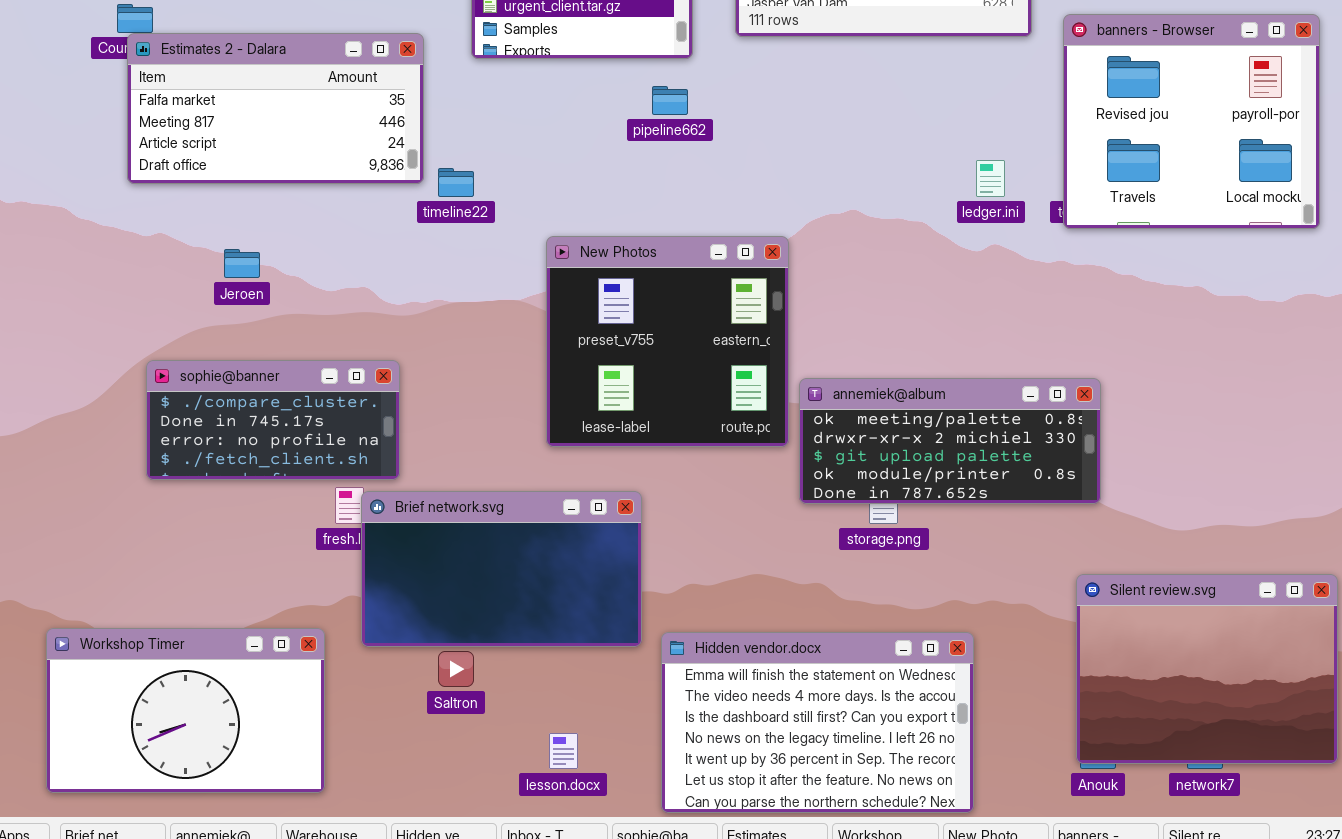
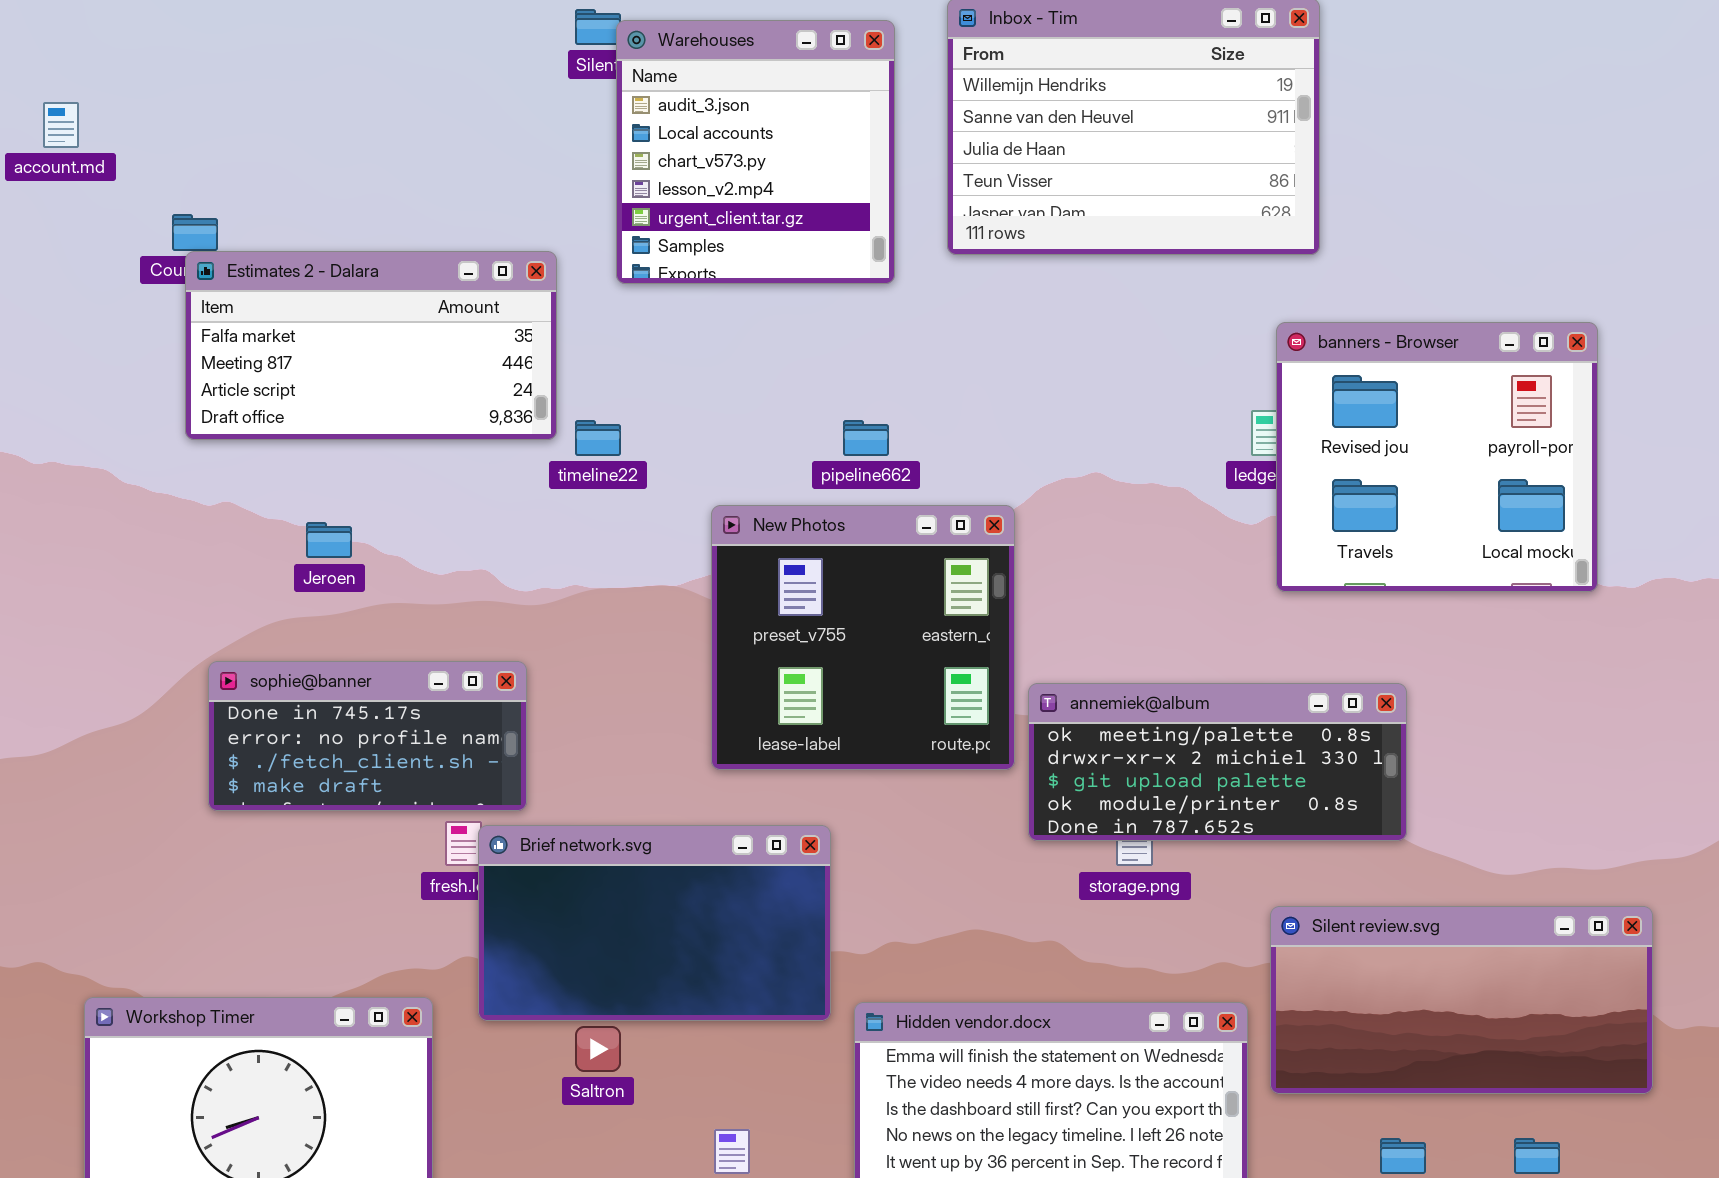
banners - Browser: [1063,14,1320,229] -> [1276,322,1598,592], moved
pipeline662: [652,86,688,115] -> [843,420,889,456], moved
sophie@banner: [146,360,400,480] -> [208,661,527,811], scrolled down 1 row
Silent review.svg: [1076,574,1338,764] -> [1270,906,1653,1094], moved, resized

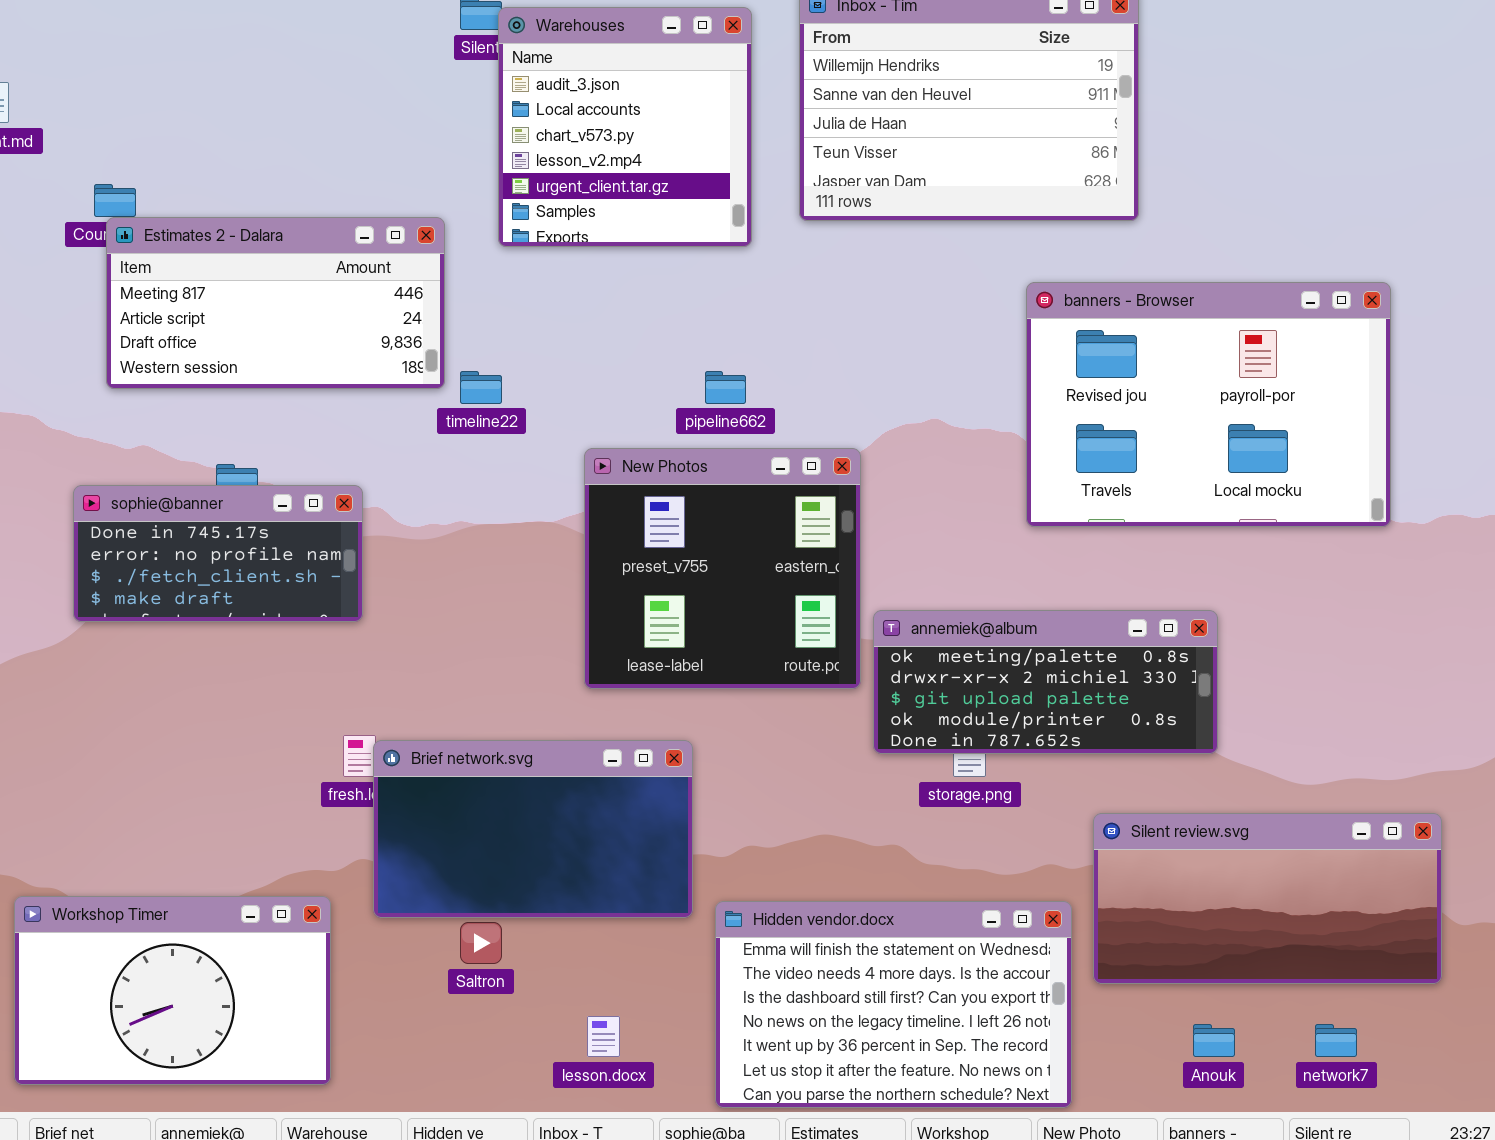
Estimates 2 - Dalara: [185,251,557,440] -> [106,217,445,389], scrolled down 1 row
banners - Browser: [1276,322,1598,592] -> [1026,282,1391,527], resized
sophie@banner: [208,661,527,811] -> [73,485,363,622], moved

